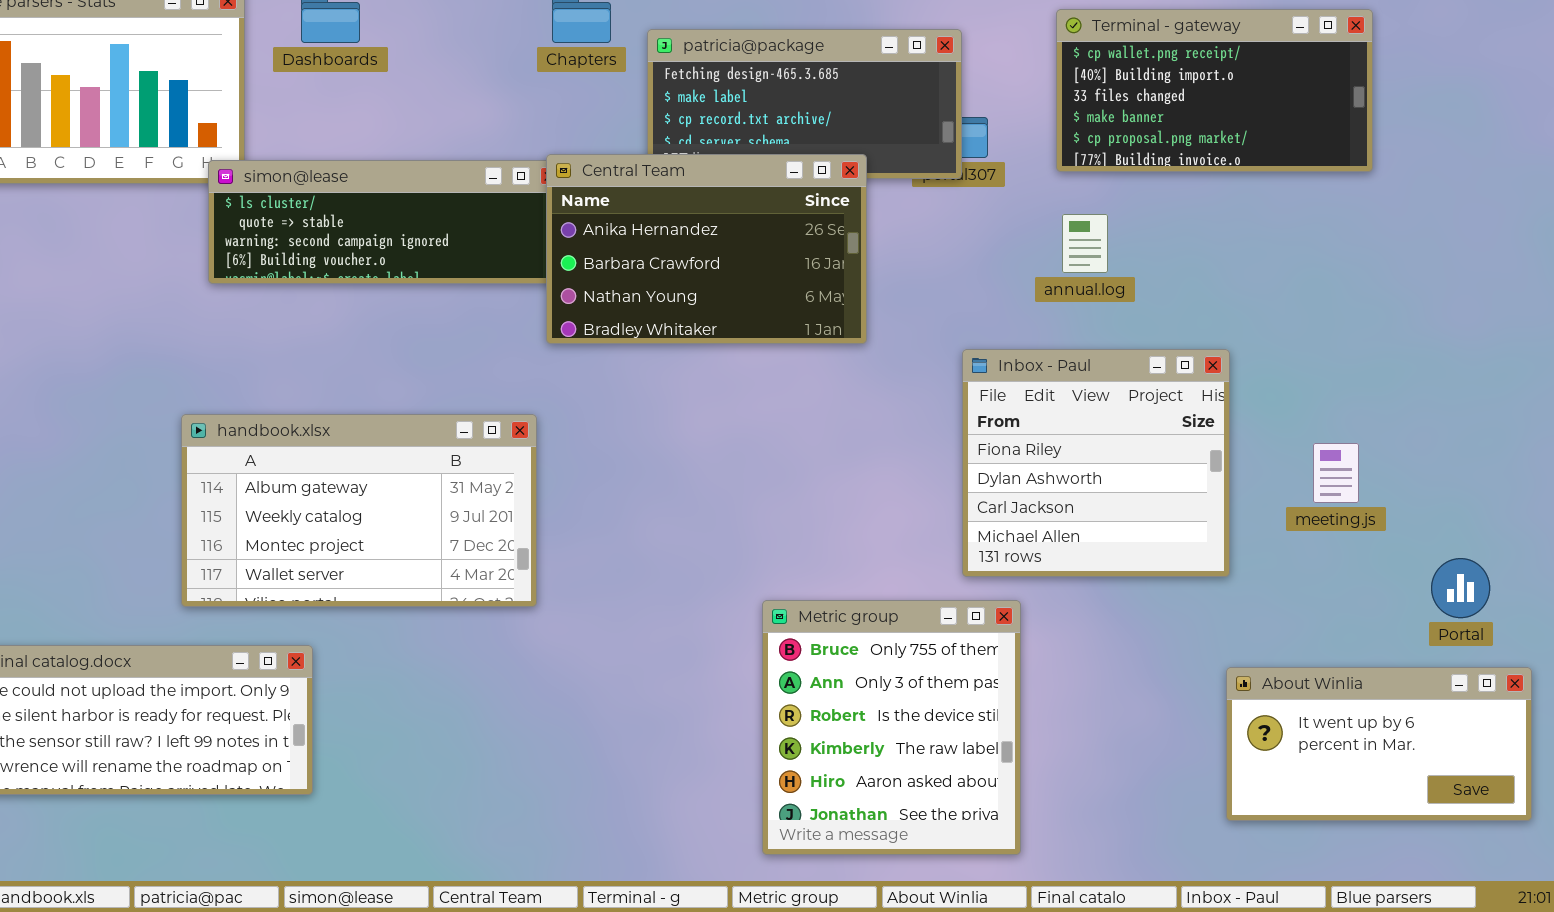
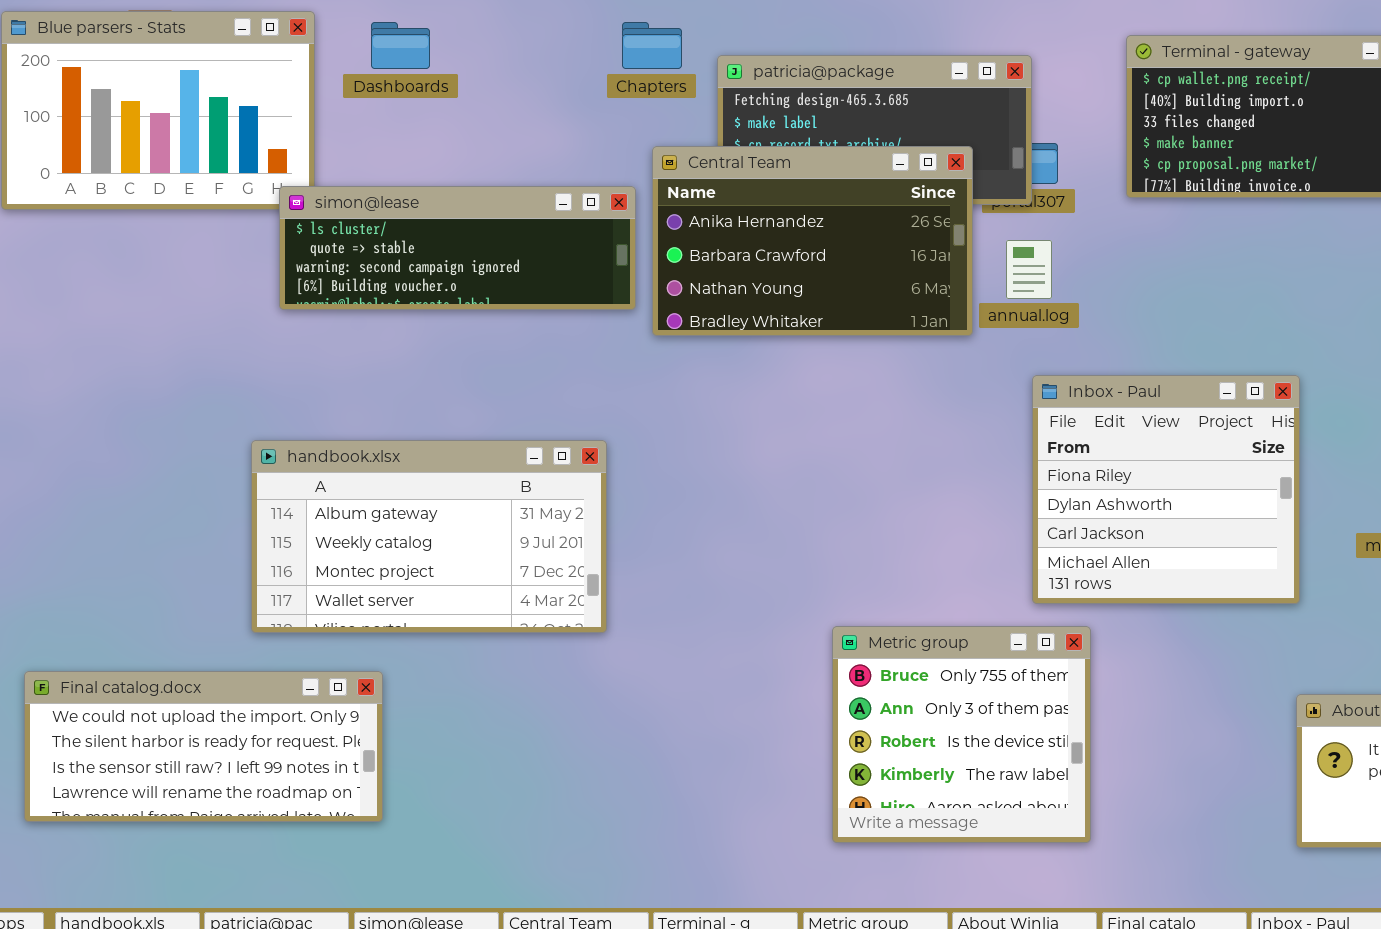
Central Team: [546,154,867,344] -> [652,146,973,336], moved
annual.log: [1062,214,1108,273] -> [1006,240,1052,299], moved
Metric group: [762,600,1021,855] -> [832,626,1091,843], resized

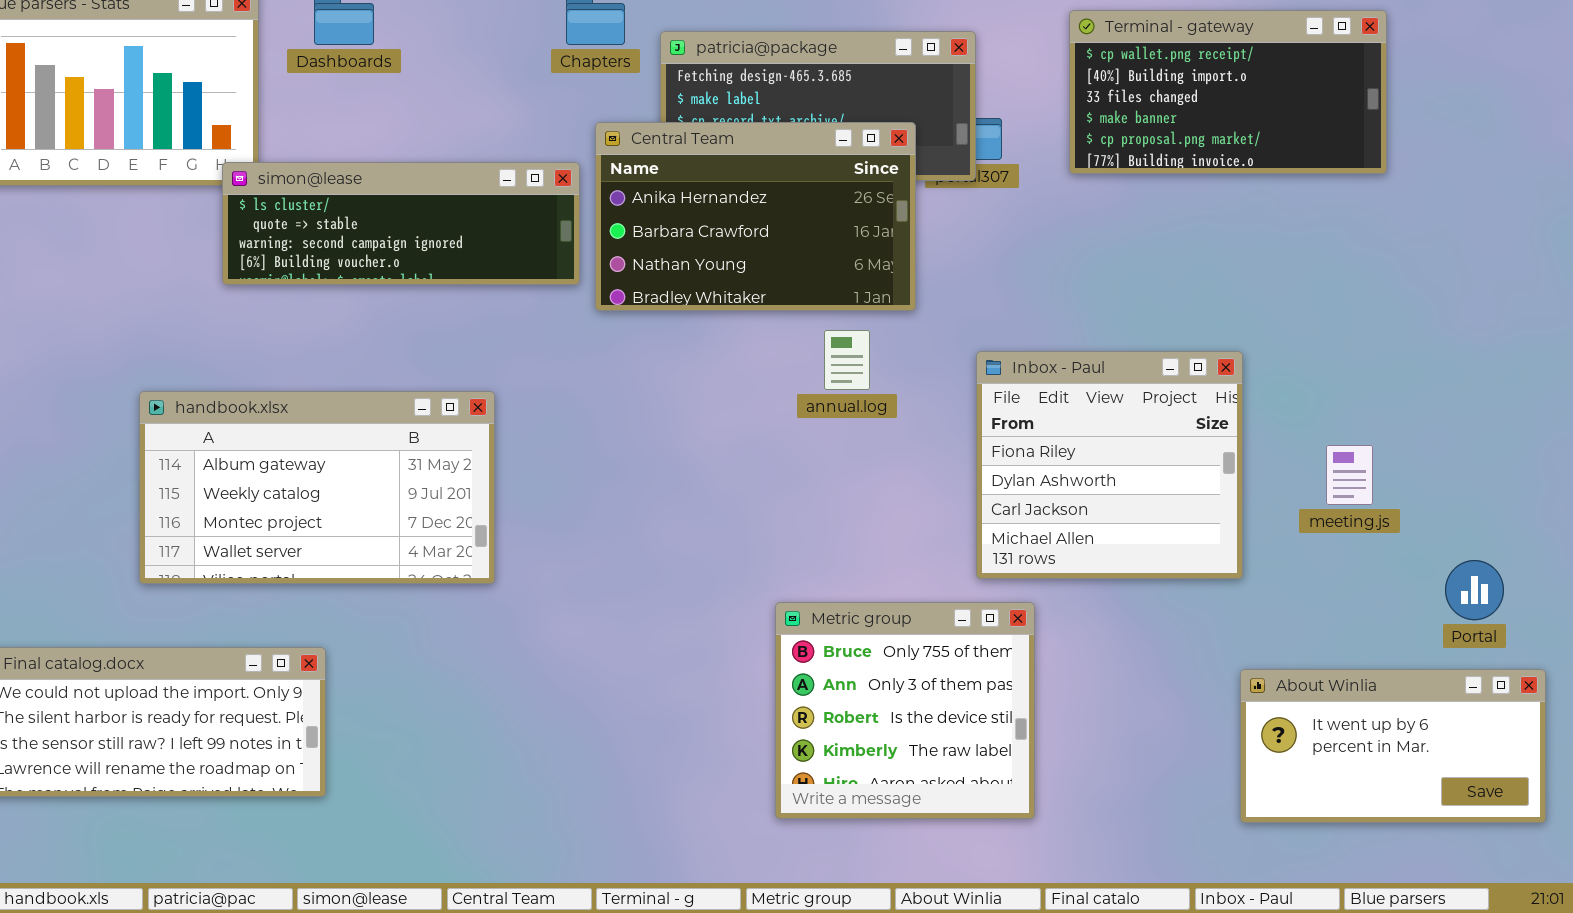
annual.log: [1006,240,1052,299] -> [824,330,870,390], moved
handbook.xlsx: [251,440,607,633] -> [139,391,495,584], moved

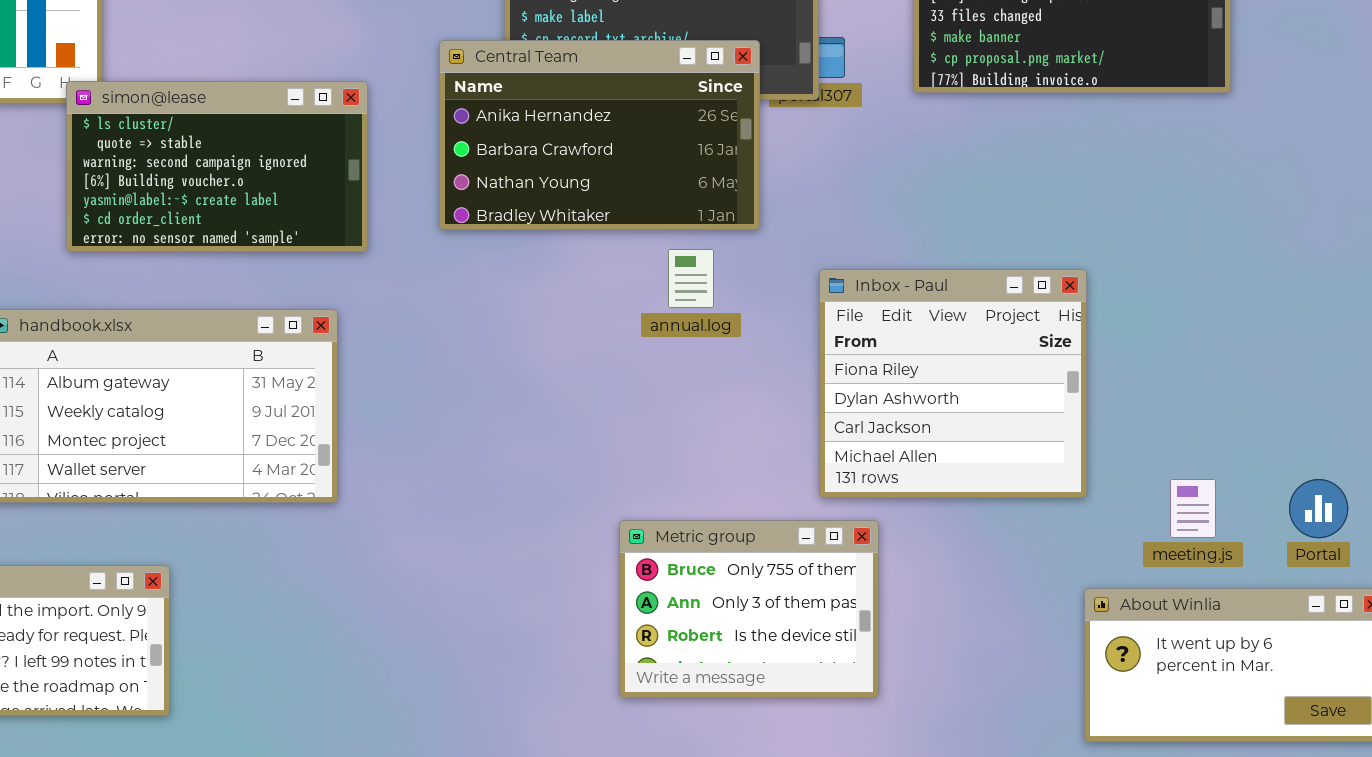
simon@lease: [222,162,580,285] -> [66,81,368,252], resized
meeting.js: [1326,445,1373,505] -> [1170,479,1216,538], moved
Metric group: [775,602,1035,819] -> [619,520,879,698], resized

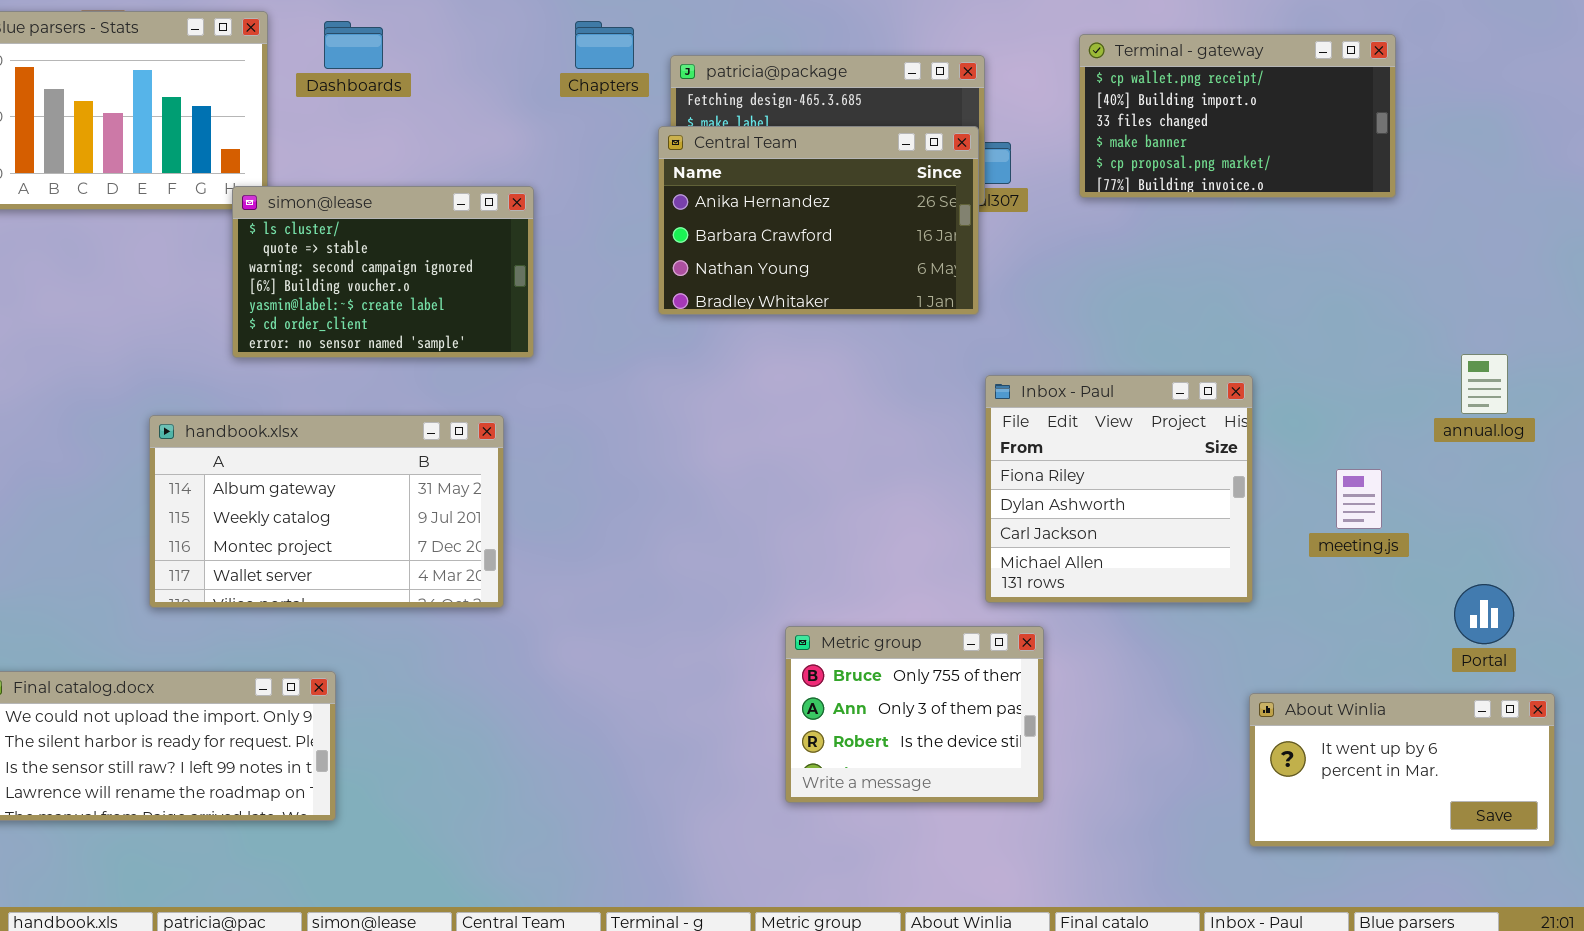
Central Team: [439,40,760,230] -> [658,126,979,315], moved
annual.log: [668,249,714,308] -> [1461,354,1508,414], moved
meeting.js: [1170,479,1216,538] -> [1336,469,1382,529], moved

